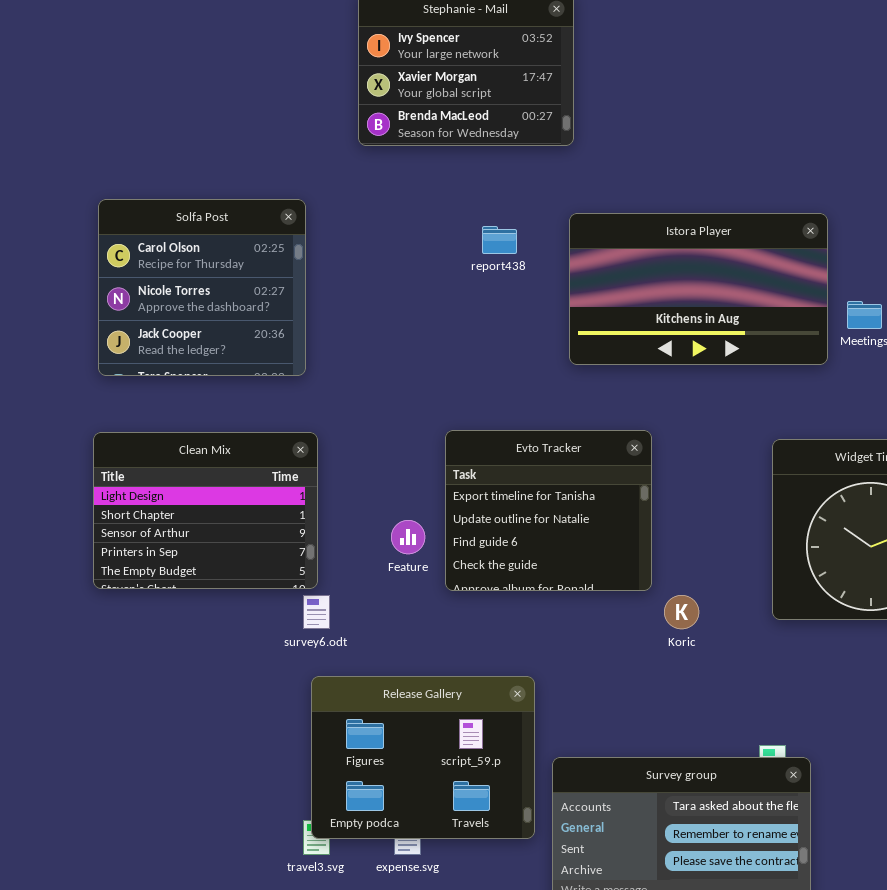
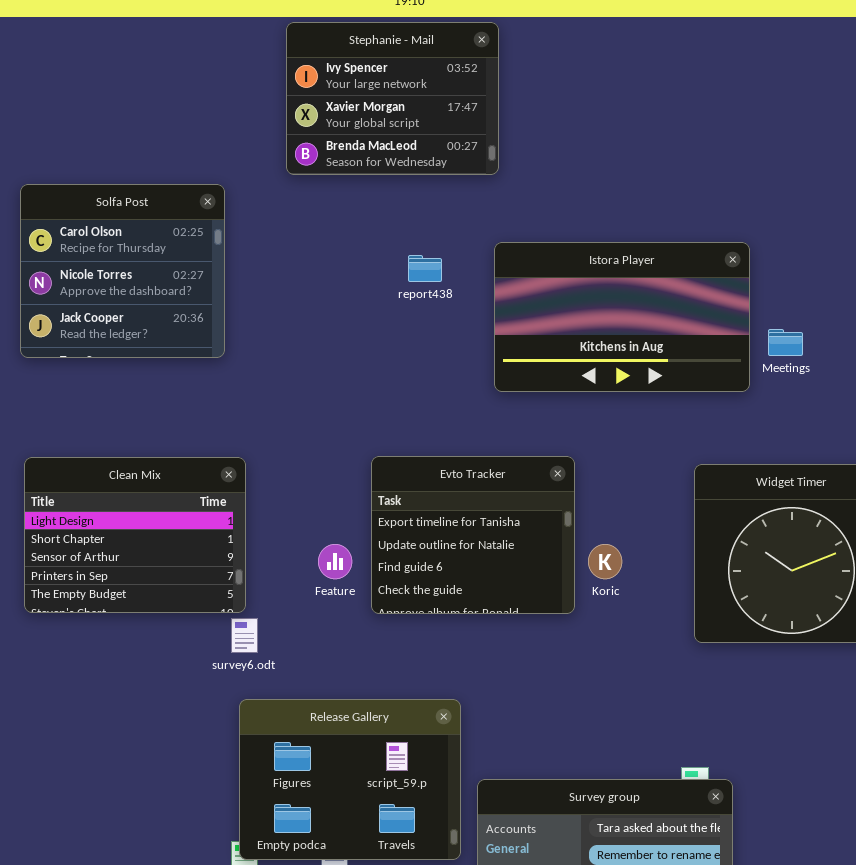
Solfa Post: [98,199,306,376] -> [20,184,225,358], moved
Koric: [664,595,699,629] -> [588,544,622,579], moved

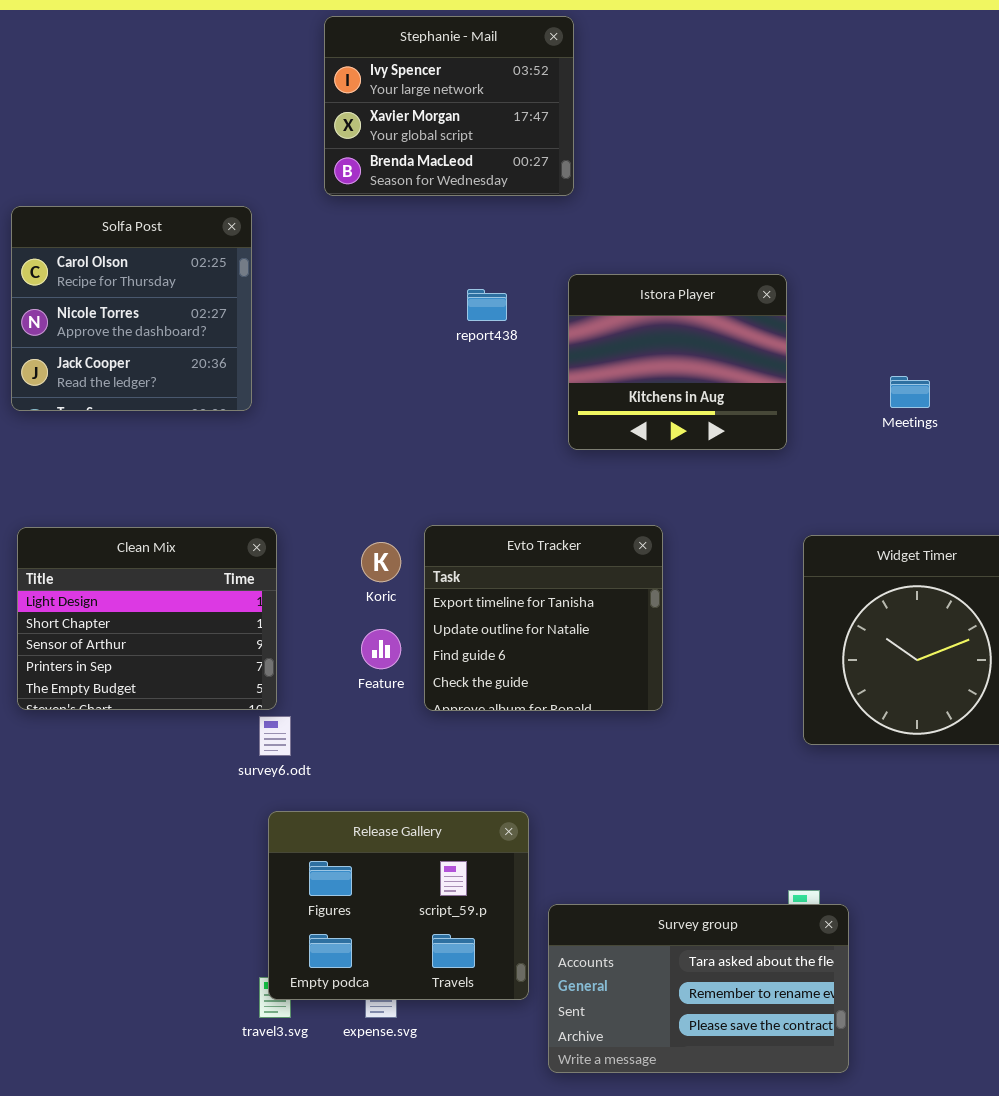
Istora Player: [494,242,750,392] -> [568,274,787,450], resized
Koric: [588,544,622,579] -> [361,542,401,582], moved

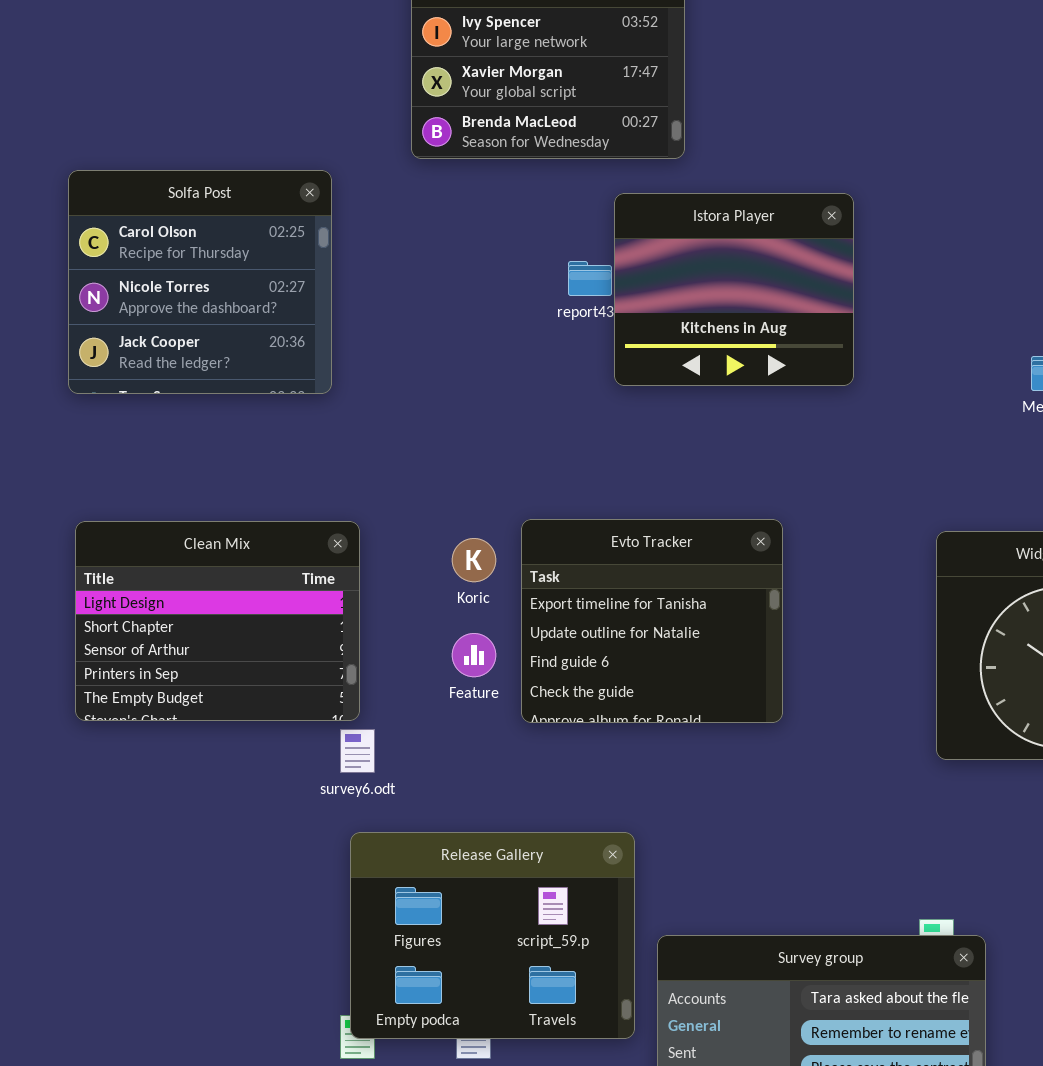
Istora Player: [568,274,787,450] -> [614,193,854,386], moved

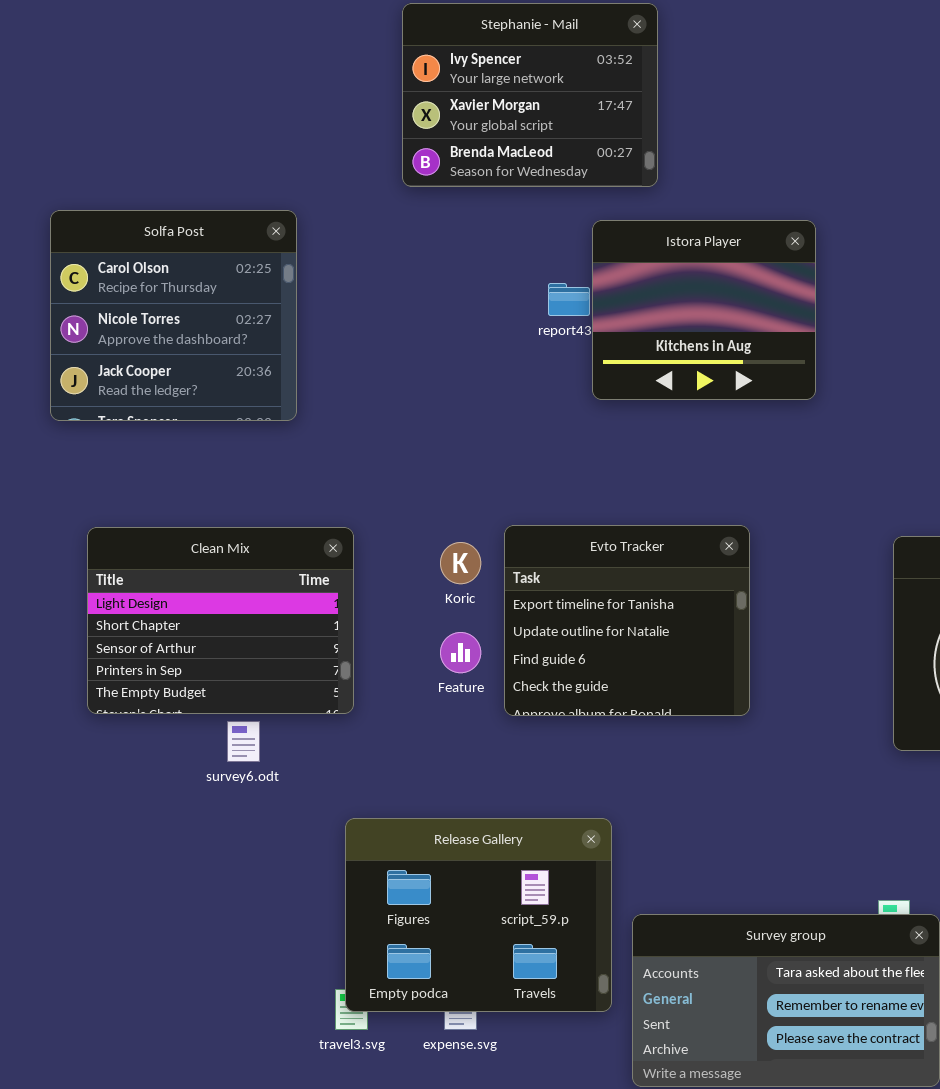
Solfa Post: [68,170,332,394] -> [50,210,297,421], moved
survey6.odt: [340,729,375,773] -> [227,721,260,762], moved

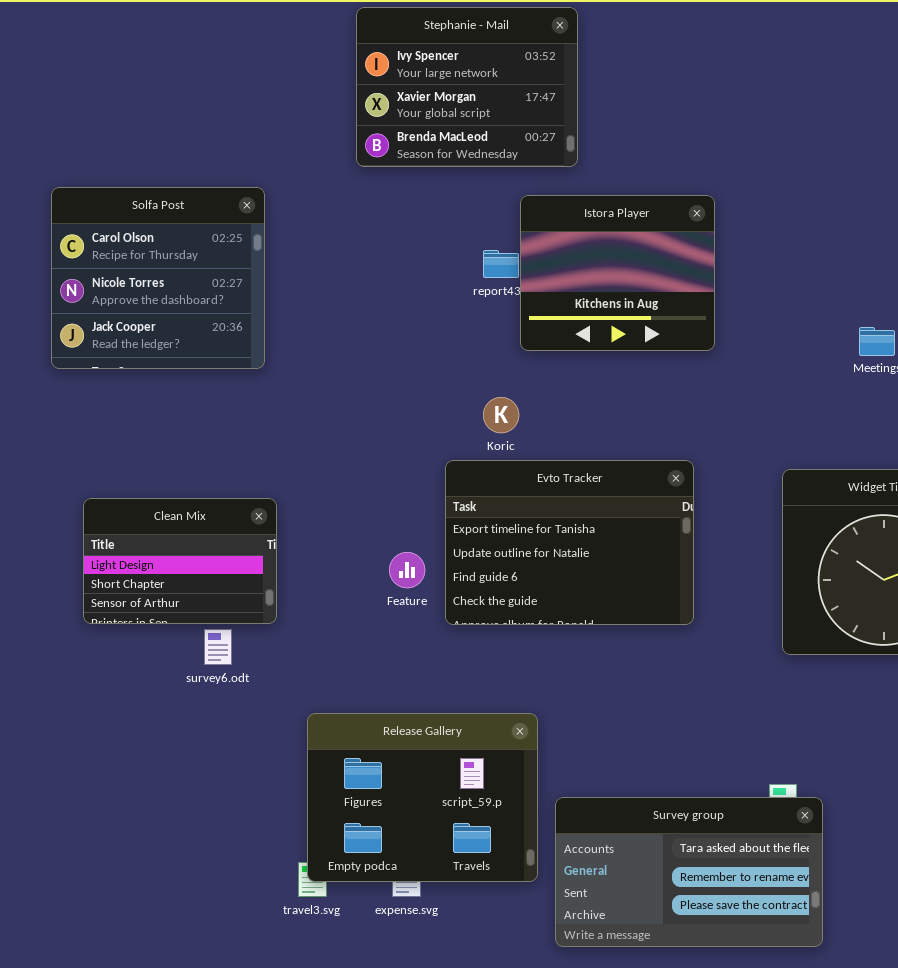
Evto Tracker: [504,525,750,716] -> [445,460,694,625], resized
Clean Mix: [87,527,354,714] -> [83,498,277,624], resized
Koric: [440,542,481,584] -> [483,397,519,433], moved

